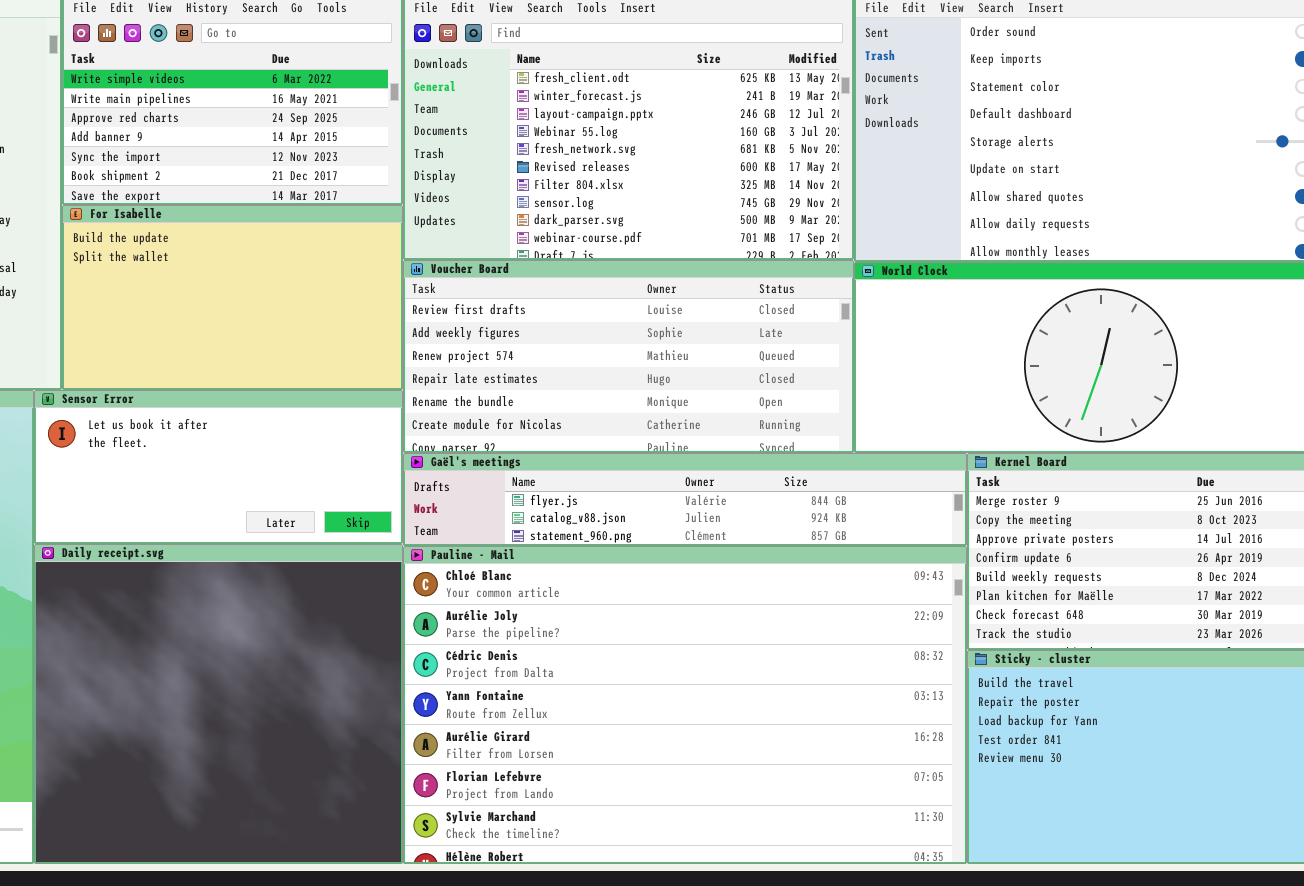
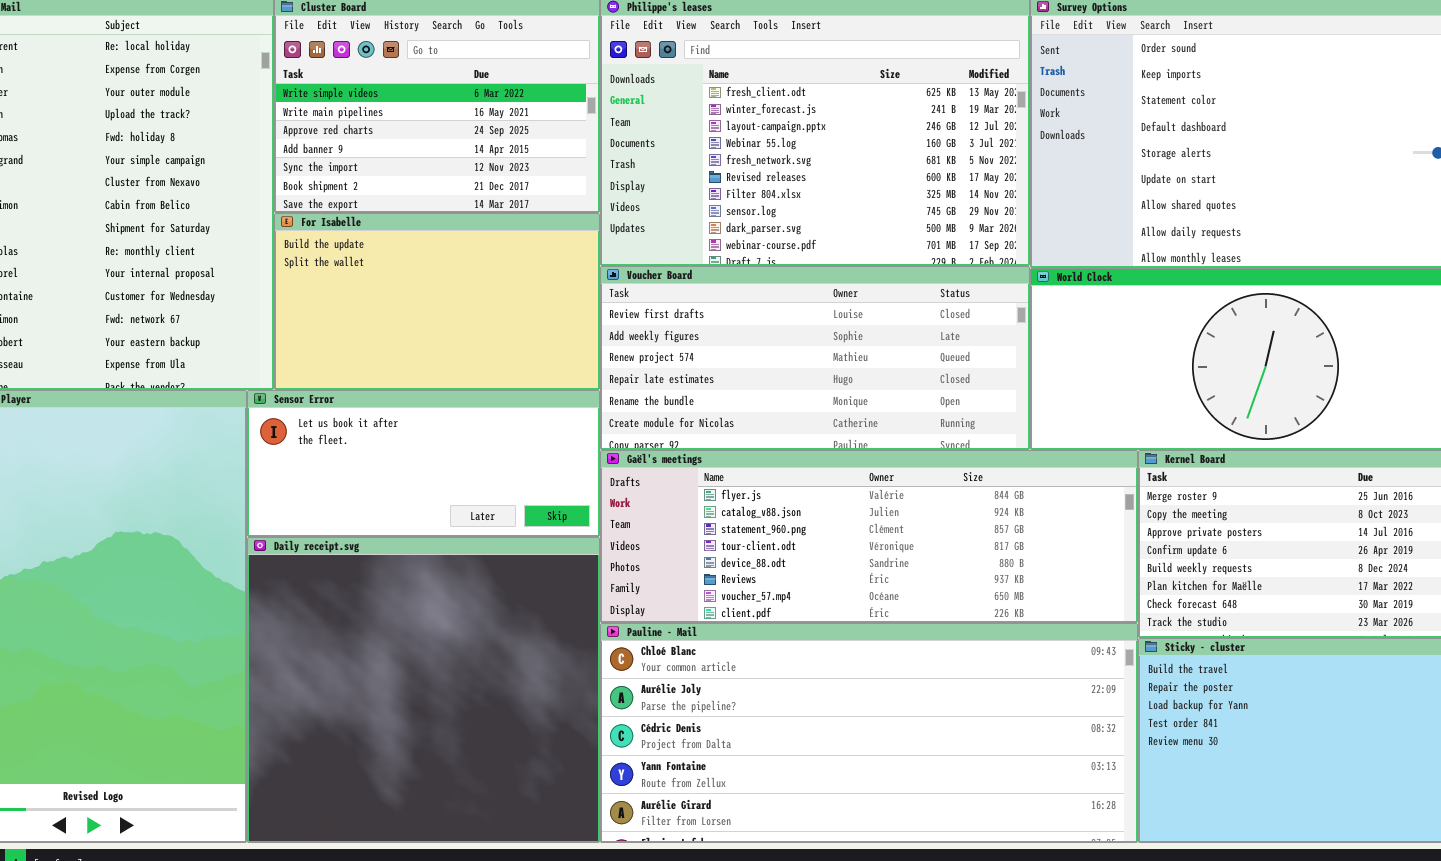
Gaël's meetings: [403,453,967,546] -> [600,450,1138,623], resized
Pauline - Mail: [403,546,967,864] -> [600,623,1138,843], resized

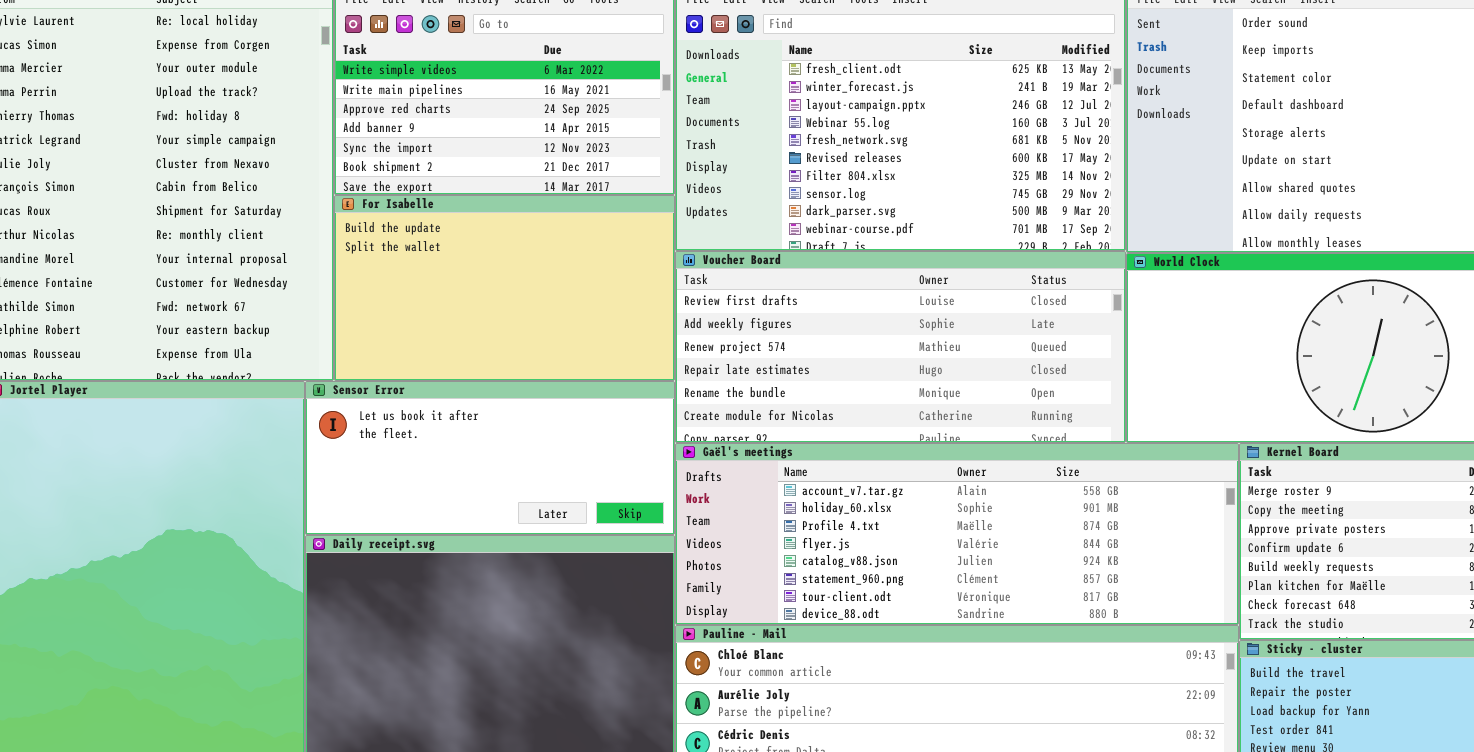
Gaël's meetings: [600,450,1138,623] -> [675,443,1239,625], scrolled up 3 rows

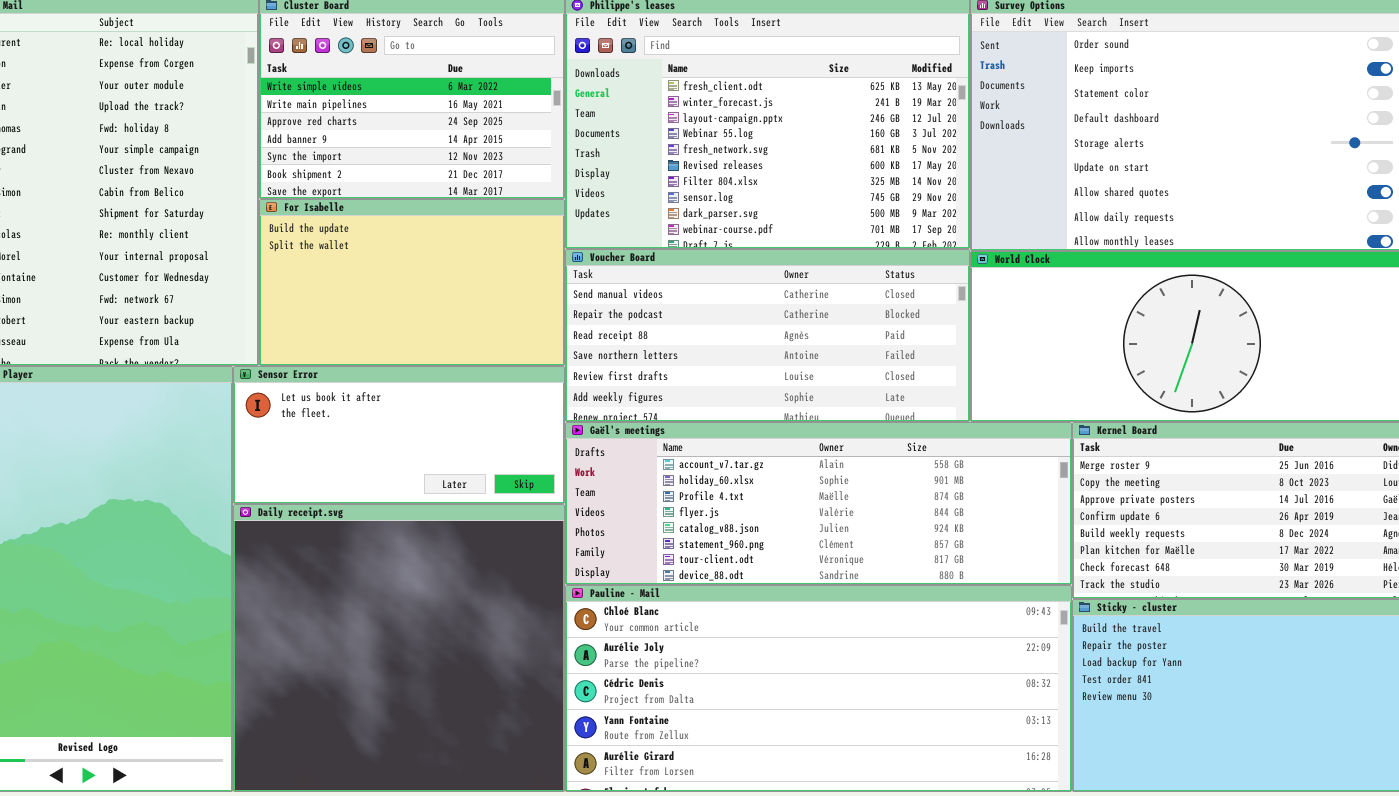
Voucher Board: [675,251,1126,443] -> [565,249,970,422], scrolled up 4 rows

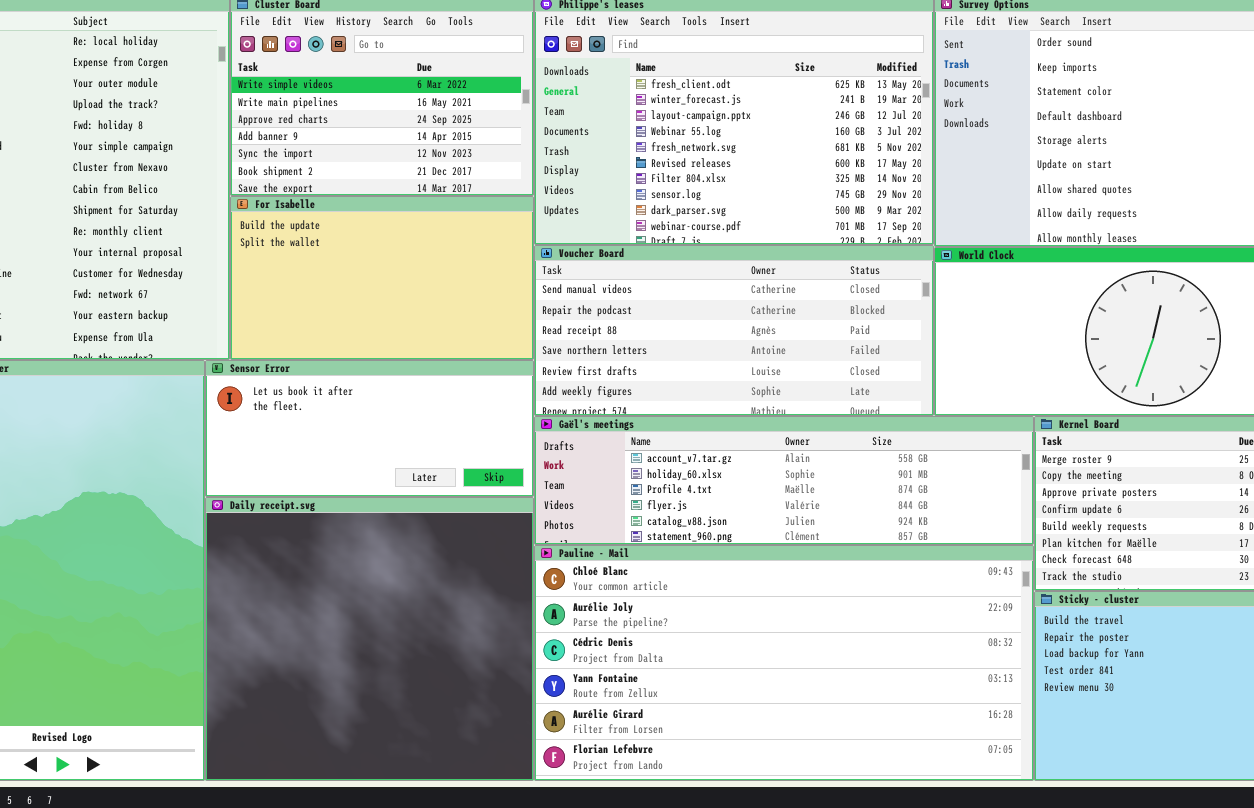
Gaël's meetings: [565,422,1072,585] -> [534,416,1034,545], resized
Pauline - Mail: [565,585,1072,792] -> [534,545,1034,781], resized

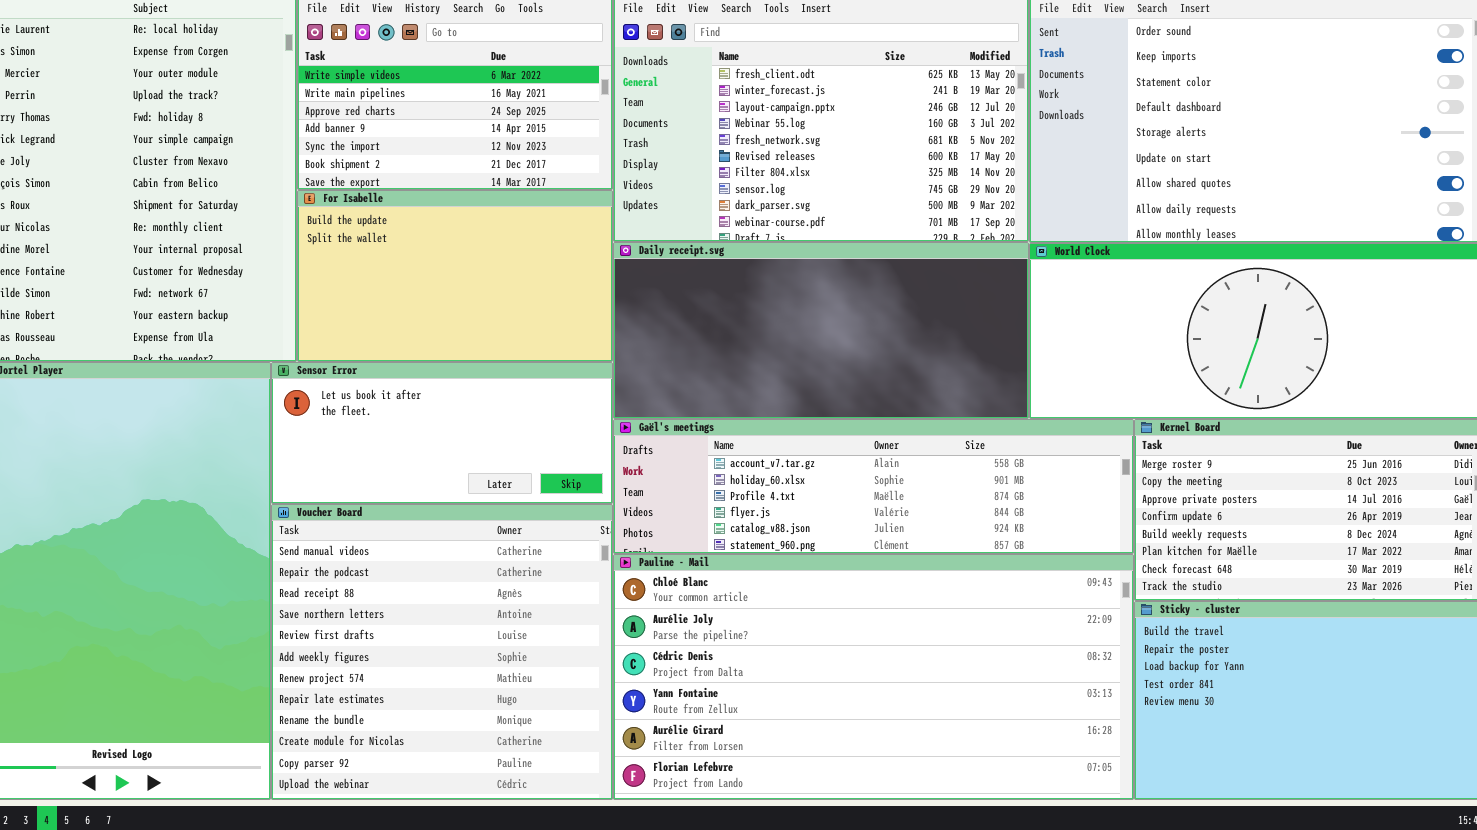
Voucher Board: [534,245,934,416] -> [271,504,613,800], moved, resized
Daily receipt.svg: [205,497,534,781] -> [613,242,1029,419], moved, resized

